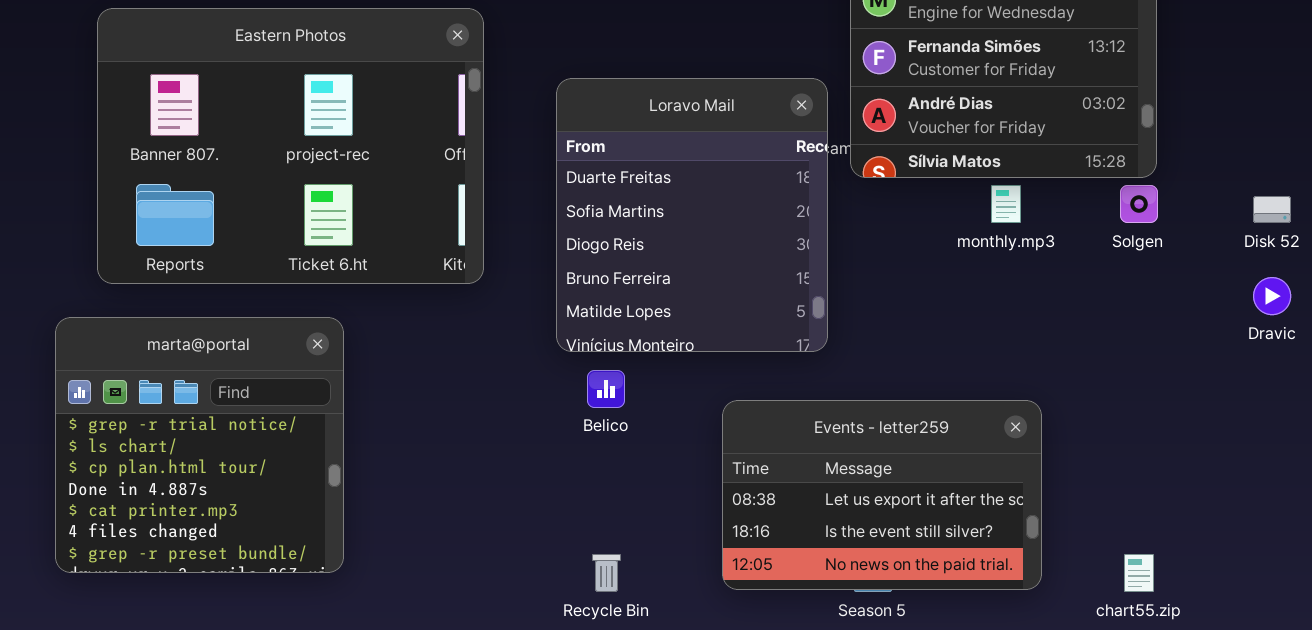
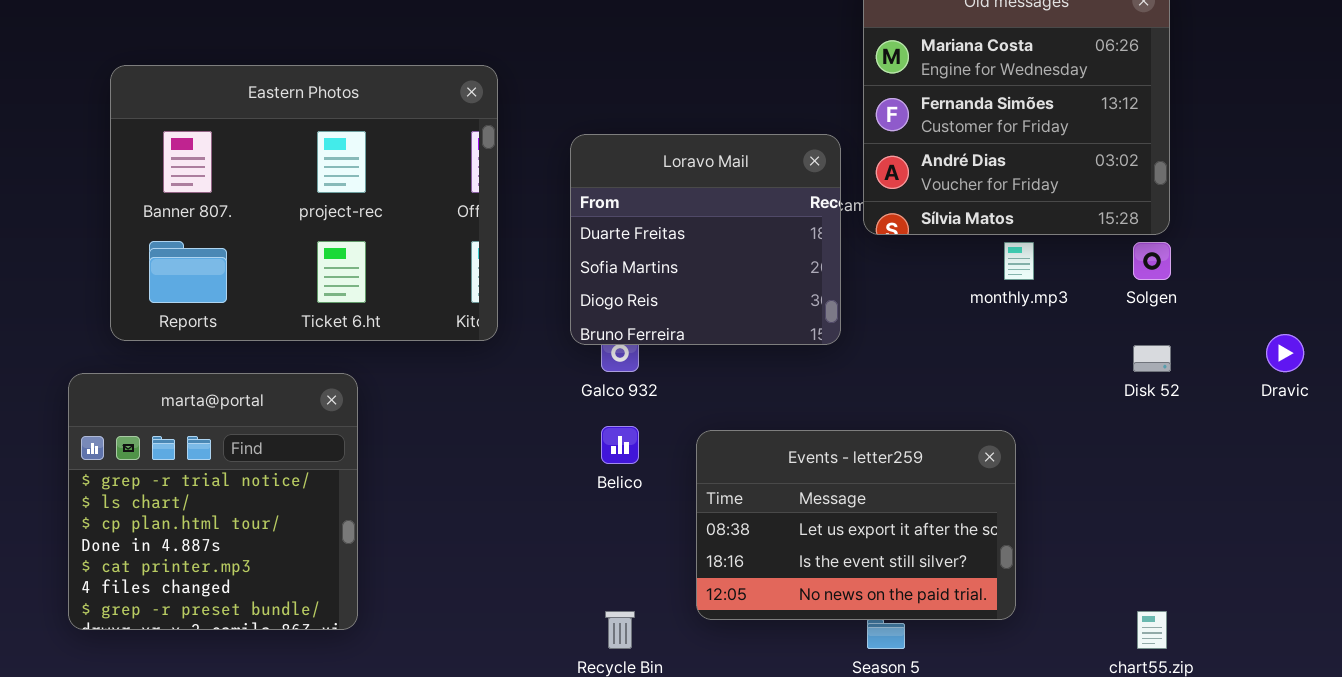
Loravo Mail: [556,78,828,352] -> [570,134,841,345], resized
Disk 52: [1253,196,1291,223] -> [1133,345,1171,372], moved
Events - letter259: [722,400,1042,590] -> [696,430,1016,620], moved

